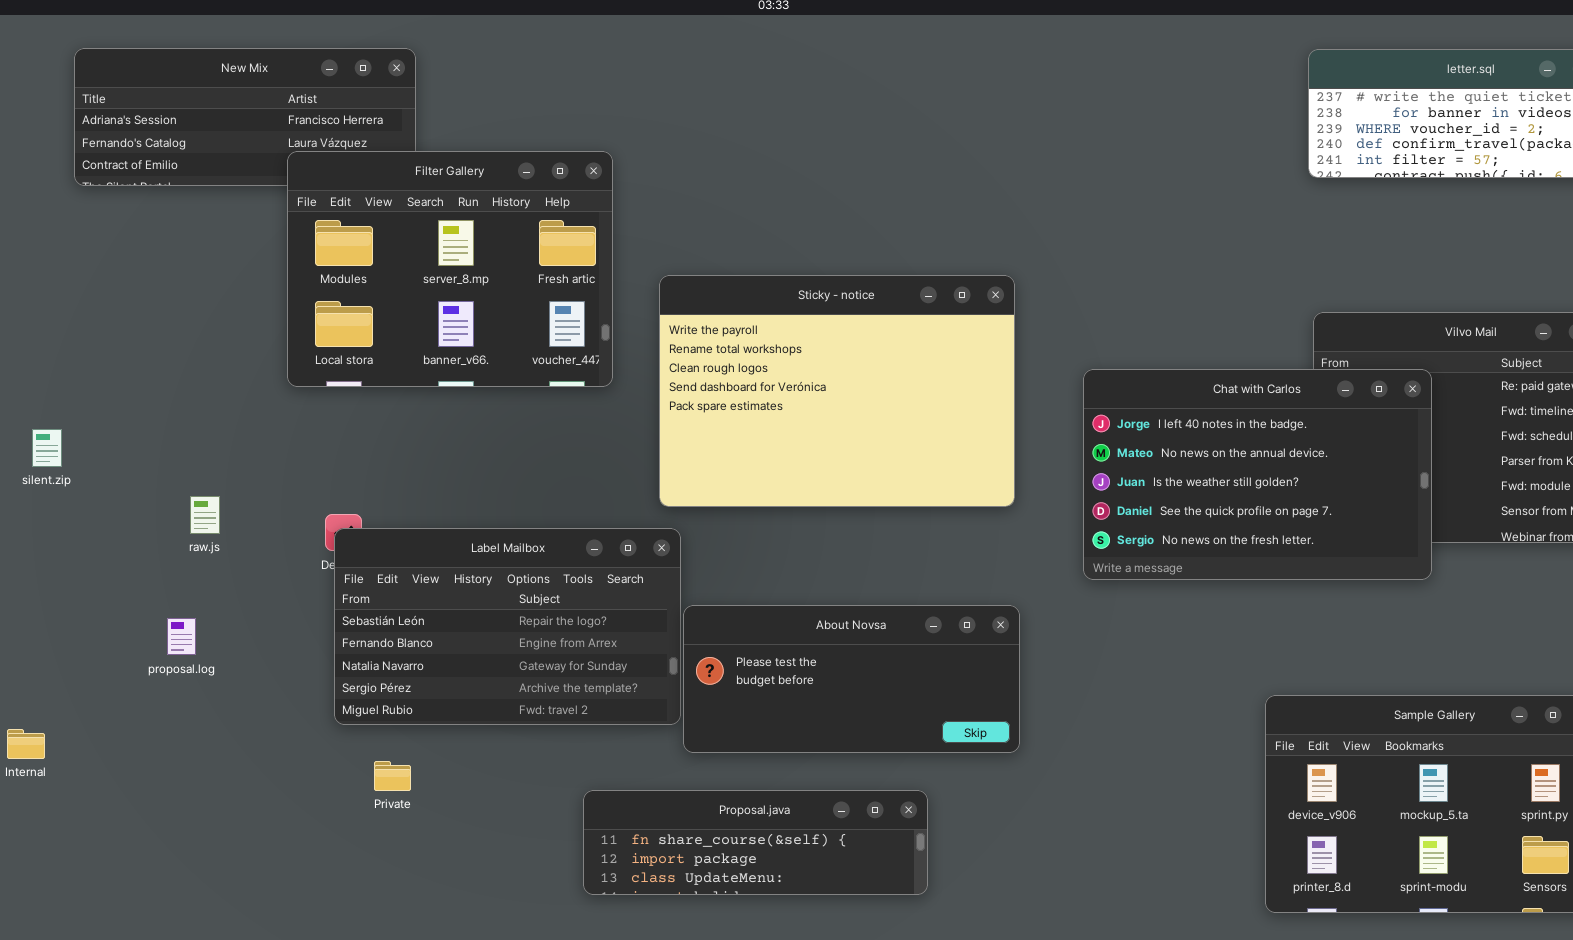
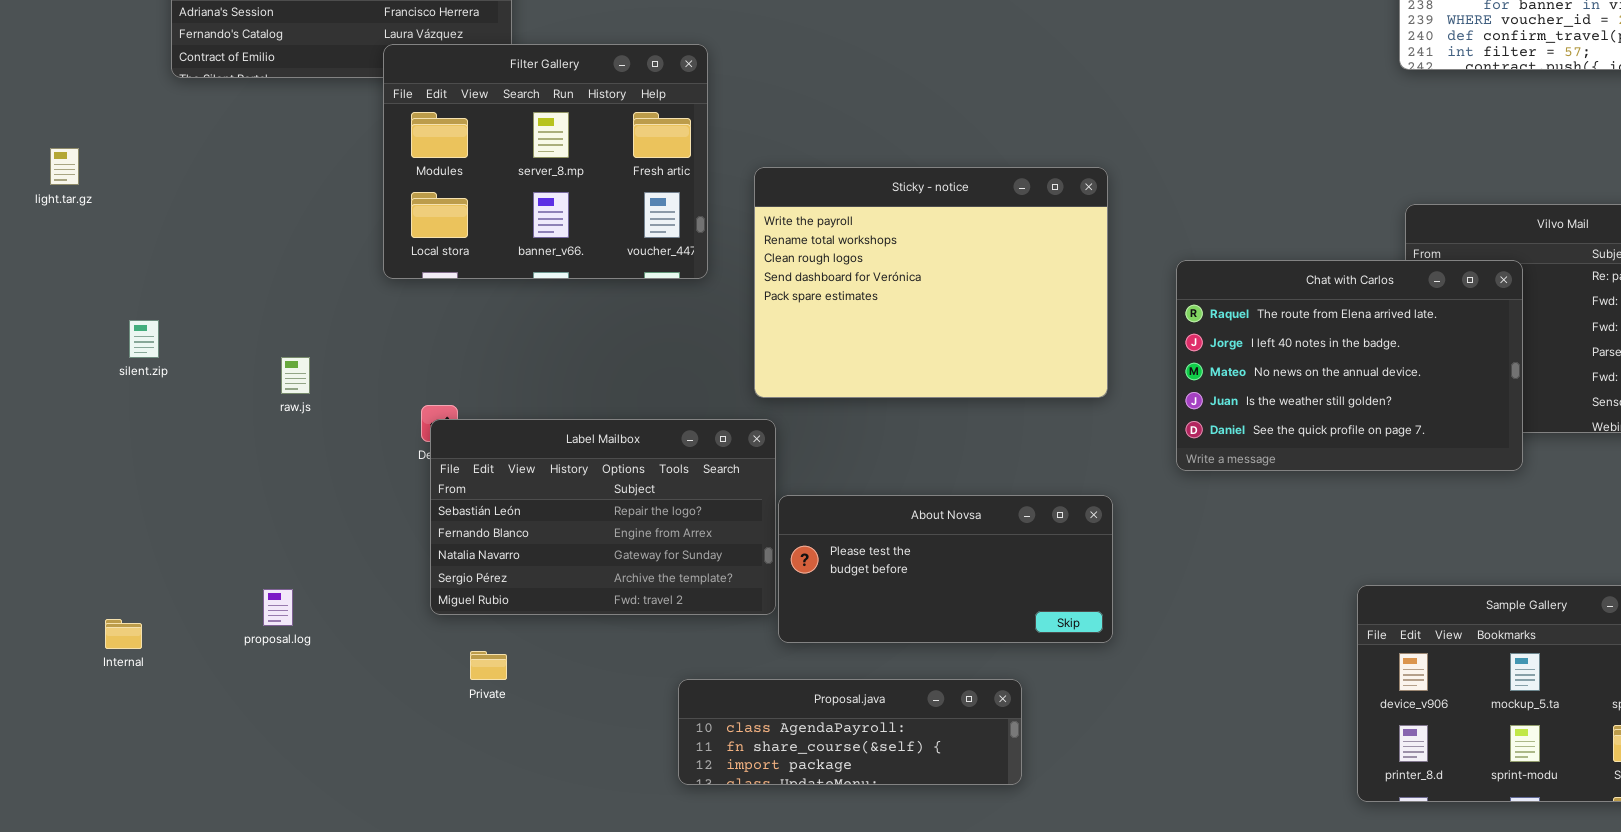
Chat with Carlos: [1083,369,1432,580] -> [1176,260,1523,471], scrolled up 1 row
raw.js: [190,496,220,534] -> [281,357,310,394], moved
proposal.log: [167,618,196,655] -> [263,589,293,626], moved
Proposal.java: [583,790,928,895] -> [678,679,1022,785], scrolled up 1 row

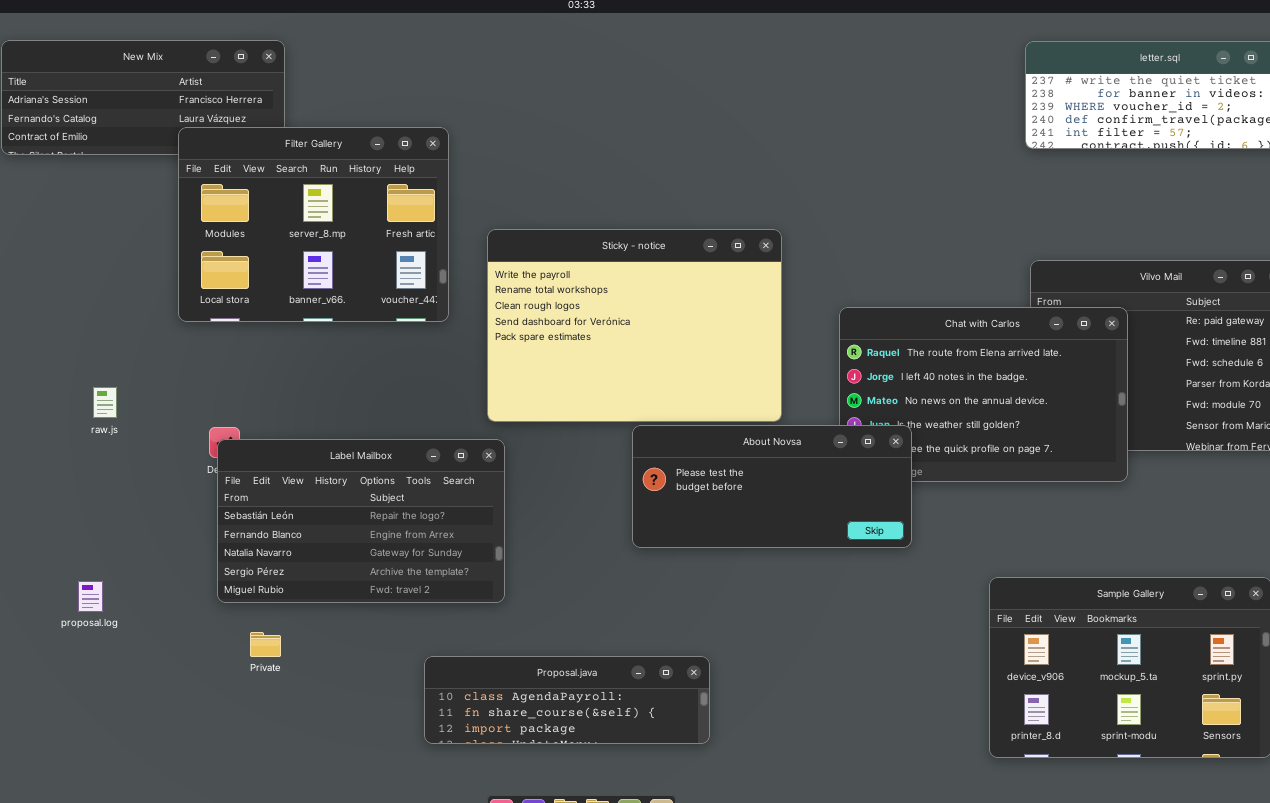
About Novsa: [778,495,1113,643] -> [632,425,912,548], moved

